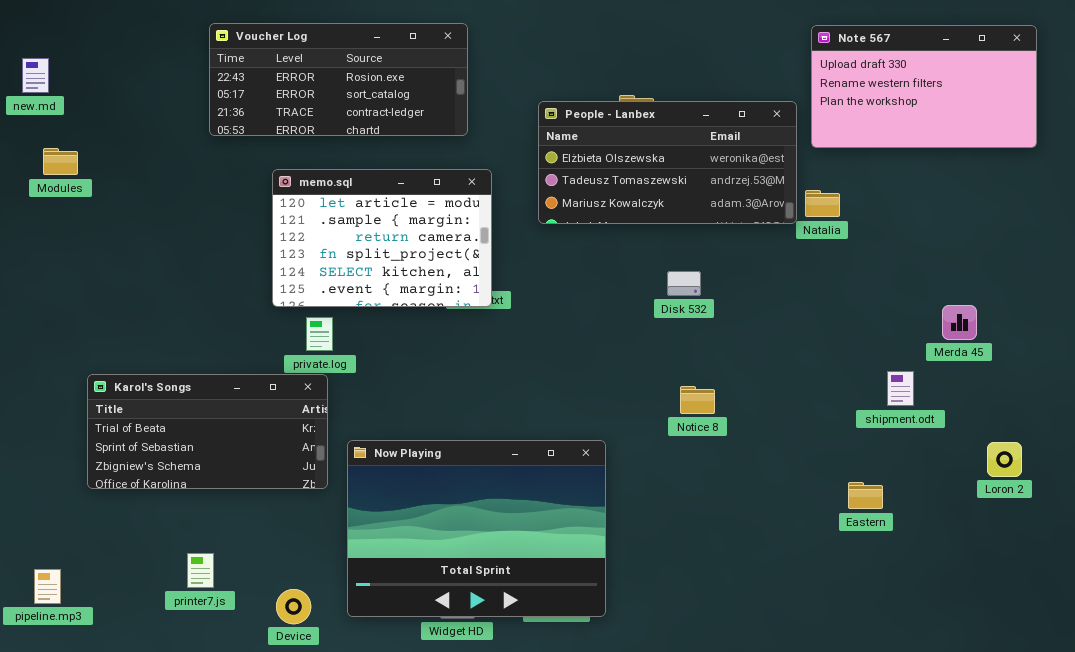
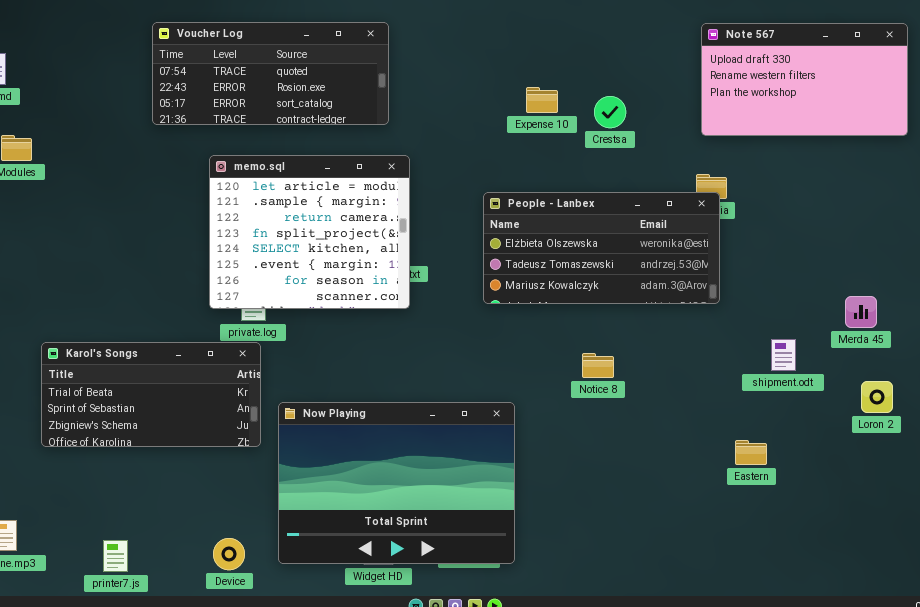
Voucher Log: [209,23,468,136] -> [152,22,389,125], scrolled up 1 row
People - Lanbex: [538,101,797,224] -> [483,192,720,304], moved
memo.sql: [272,169,492,307] -> [209,155,410,309], resized
Merda 45: [942,305,977,340] -> [845,296,877,328], moved
Loron 2: [987,442,1022,477] -> [861,381,893,413], moved
printer7.js: [187,553,214,588] -> [103,540,128,572], moved

